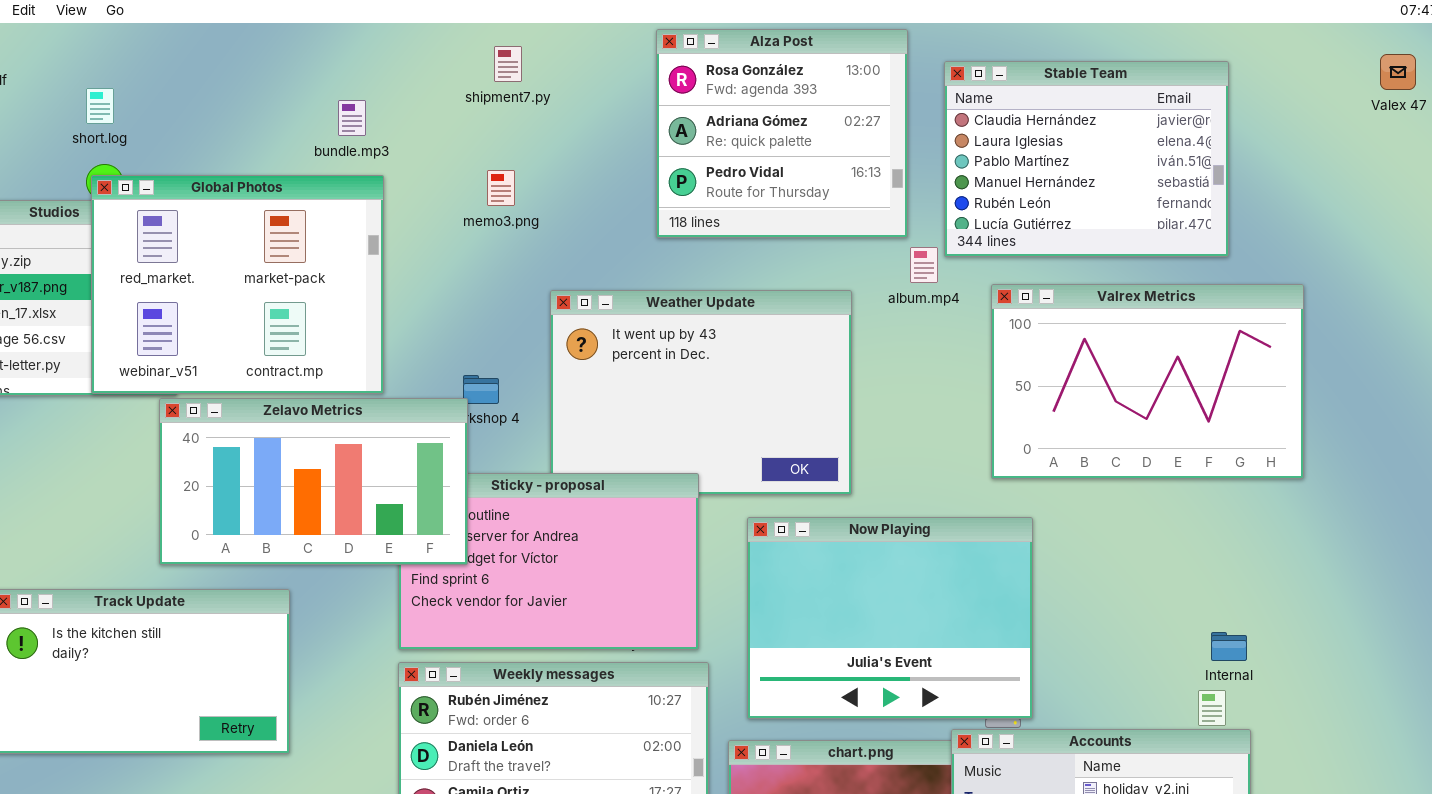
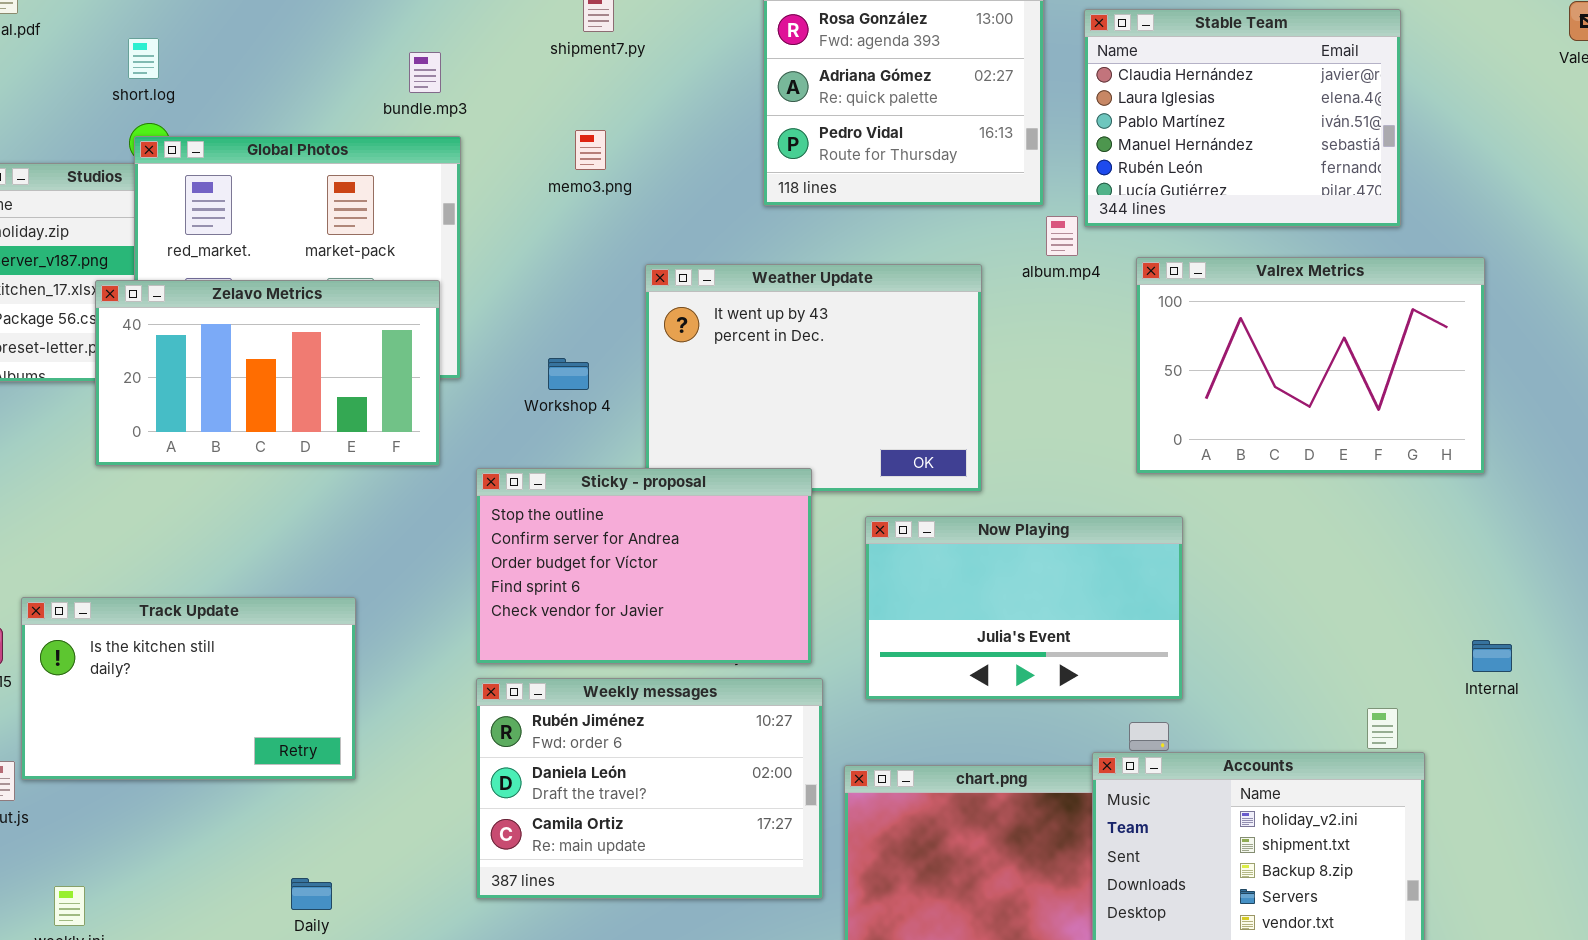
Zelavo Metrics: [159,398,468,565] -> [95,280,440,466], moved
Now Playing: [747,517,1033,719] -> [865,516,1183,700], resized
Internal: [1211,632,1247,661] -> [1472,640,1512,672], moved

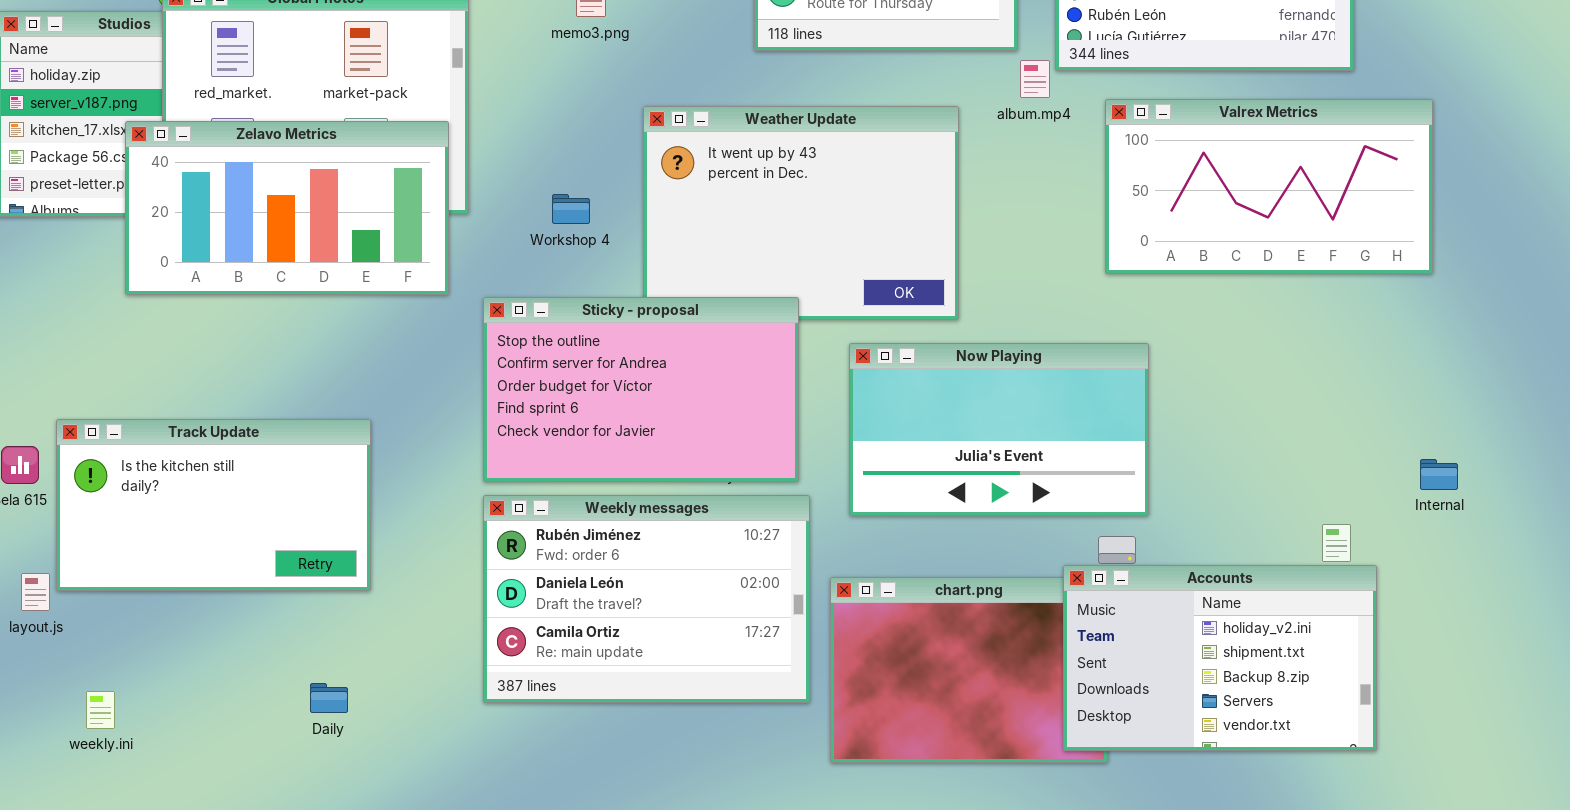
Valrex Metrics: [1136,257,1485,474] -> [1105,99,1433,274], resized

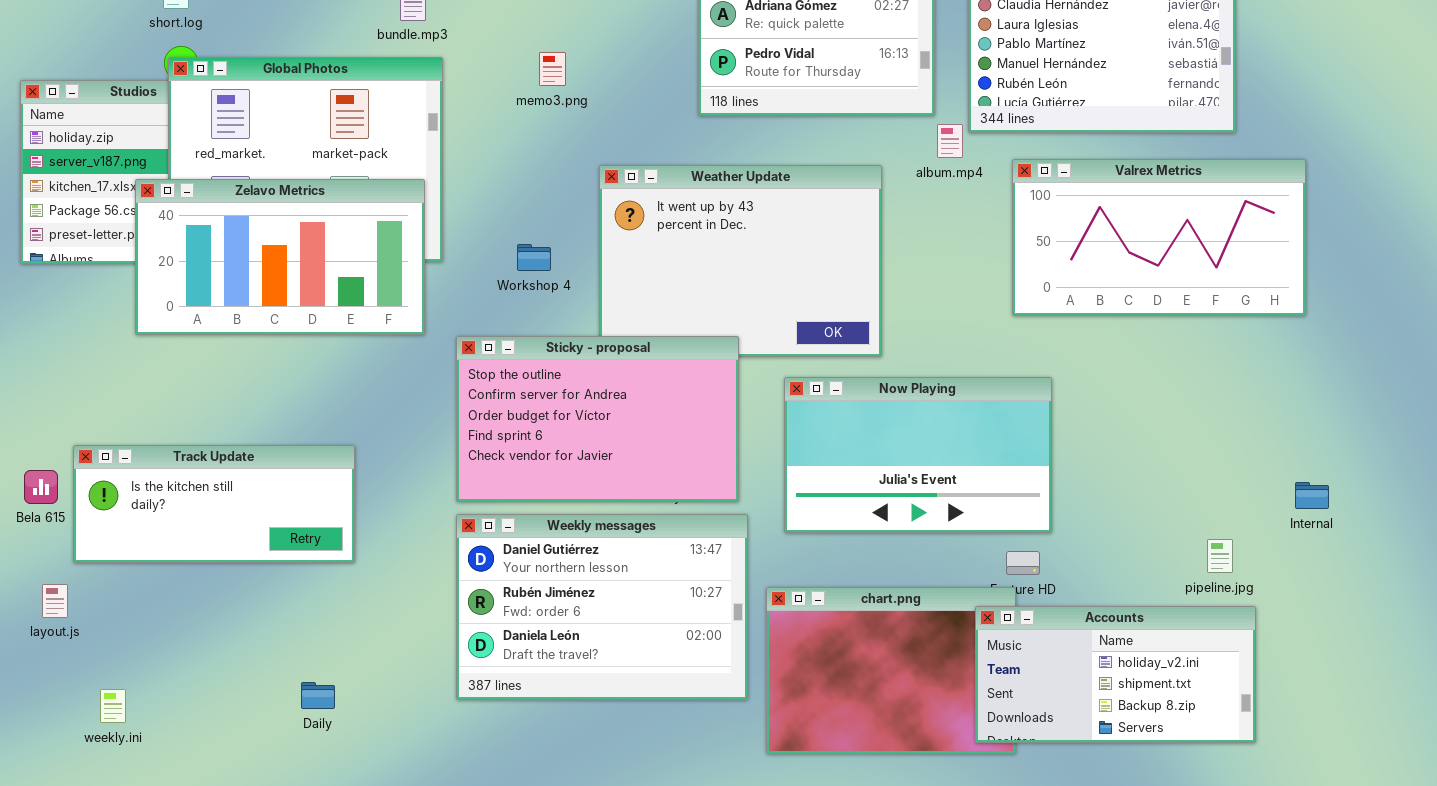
Track Update: [56,419,371,591] -> [73,445,355,563], resized
Weekly messages: [483,495,810,703] -> [456,514,748,700], scrolled up 1 row
Accounts: [1063,565,1377,751] -> [975,606,1256,743], resized

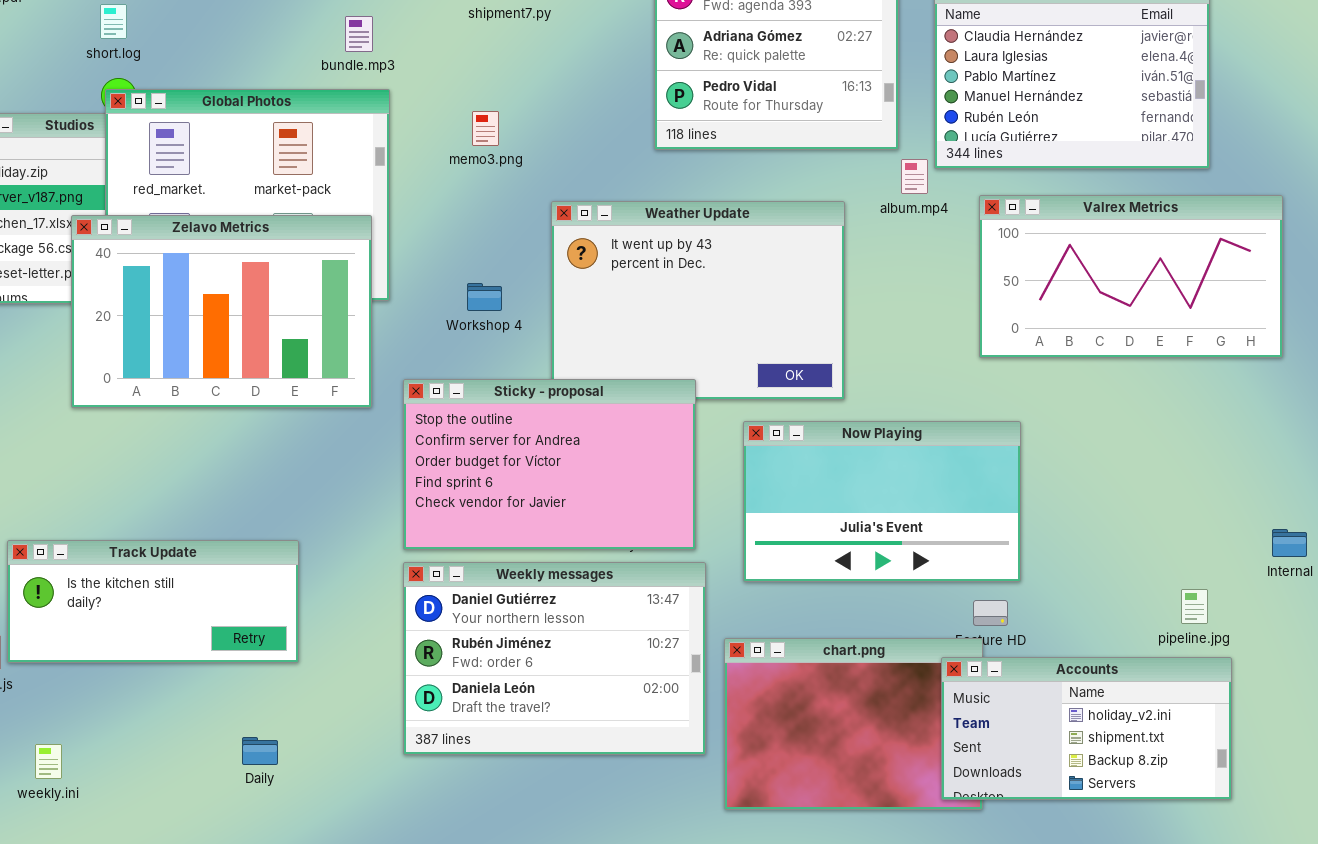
memo3.png: [539,52,566,86] -> [472,111,499,146], moved
Zelavo Metrics: [135,179,425,335] -> [71,215,372,408], resized
Track Update: [73,445,355,563] -> [7,540,299,663], moved

